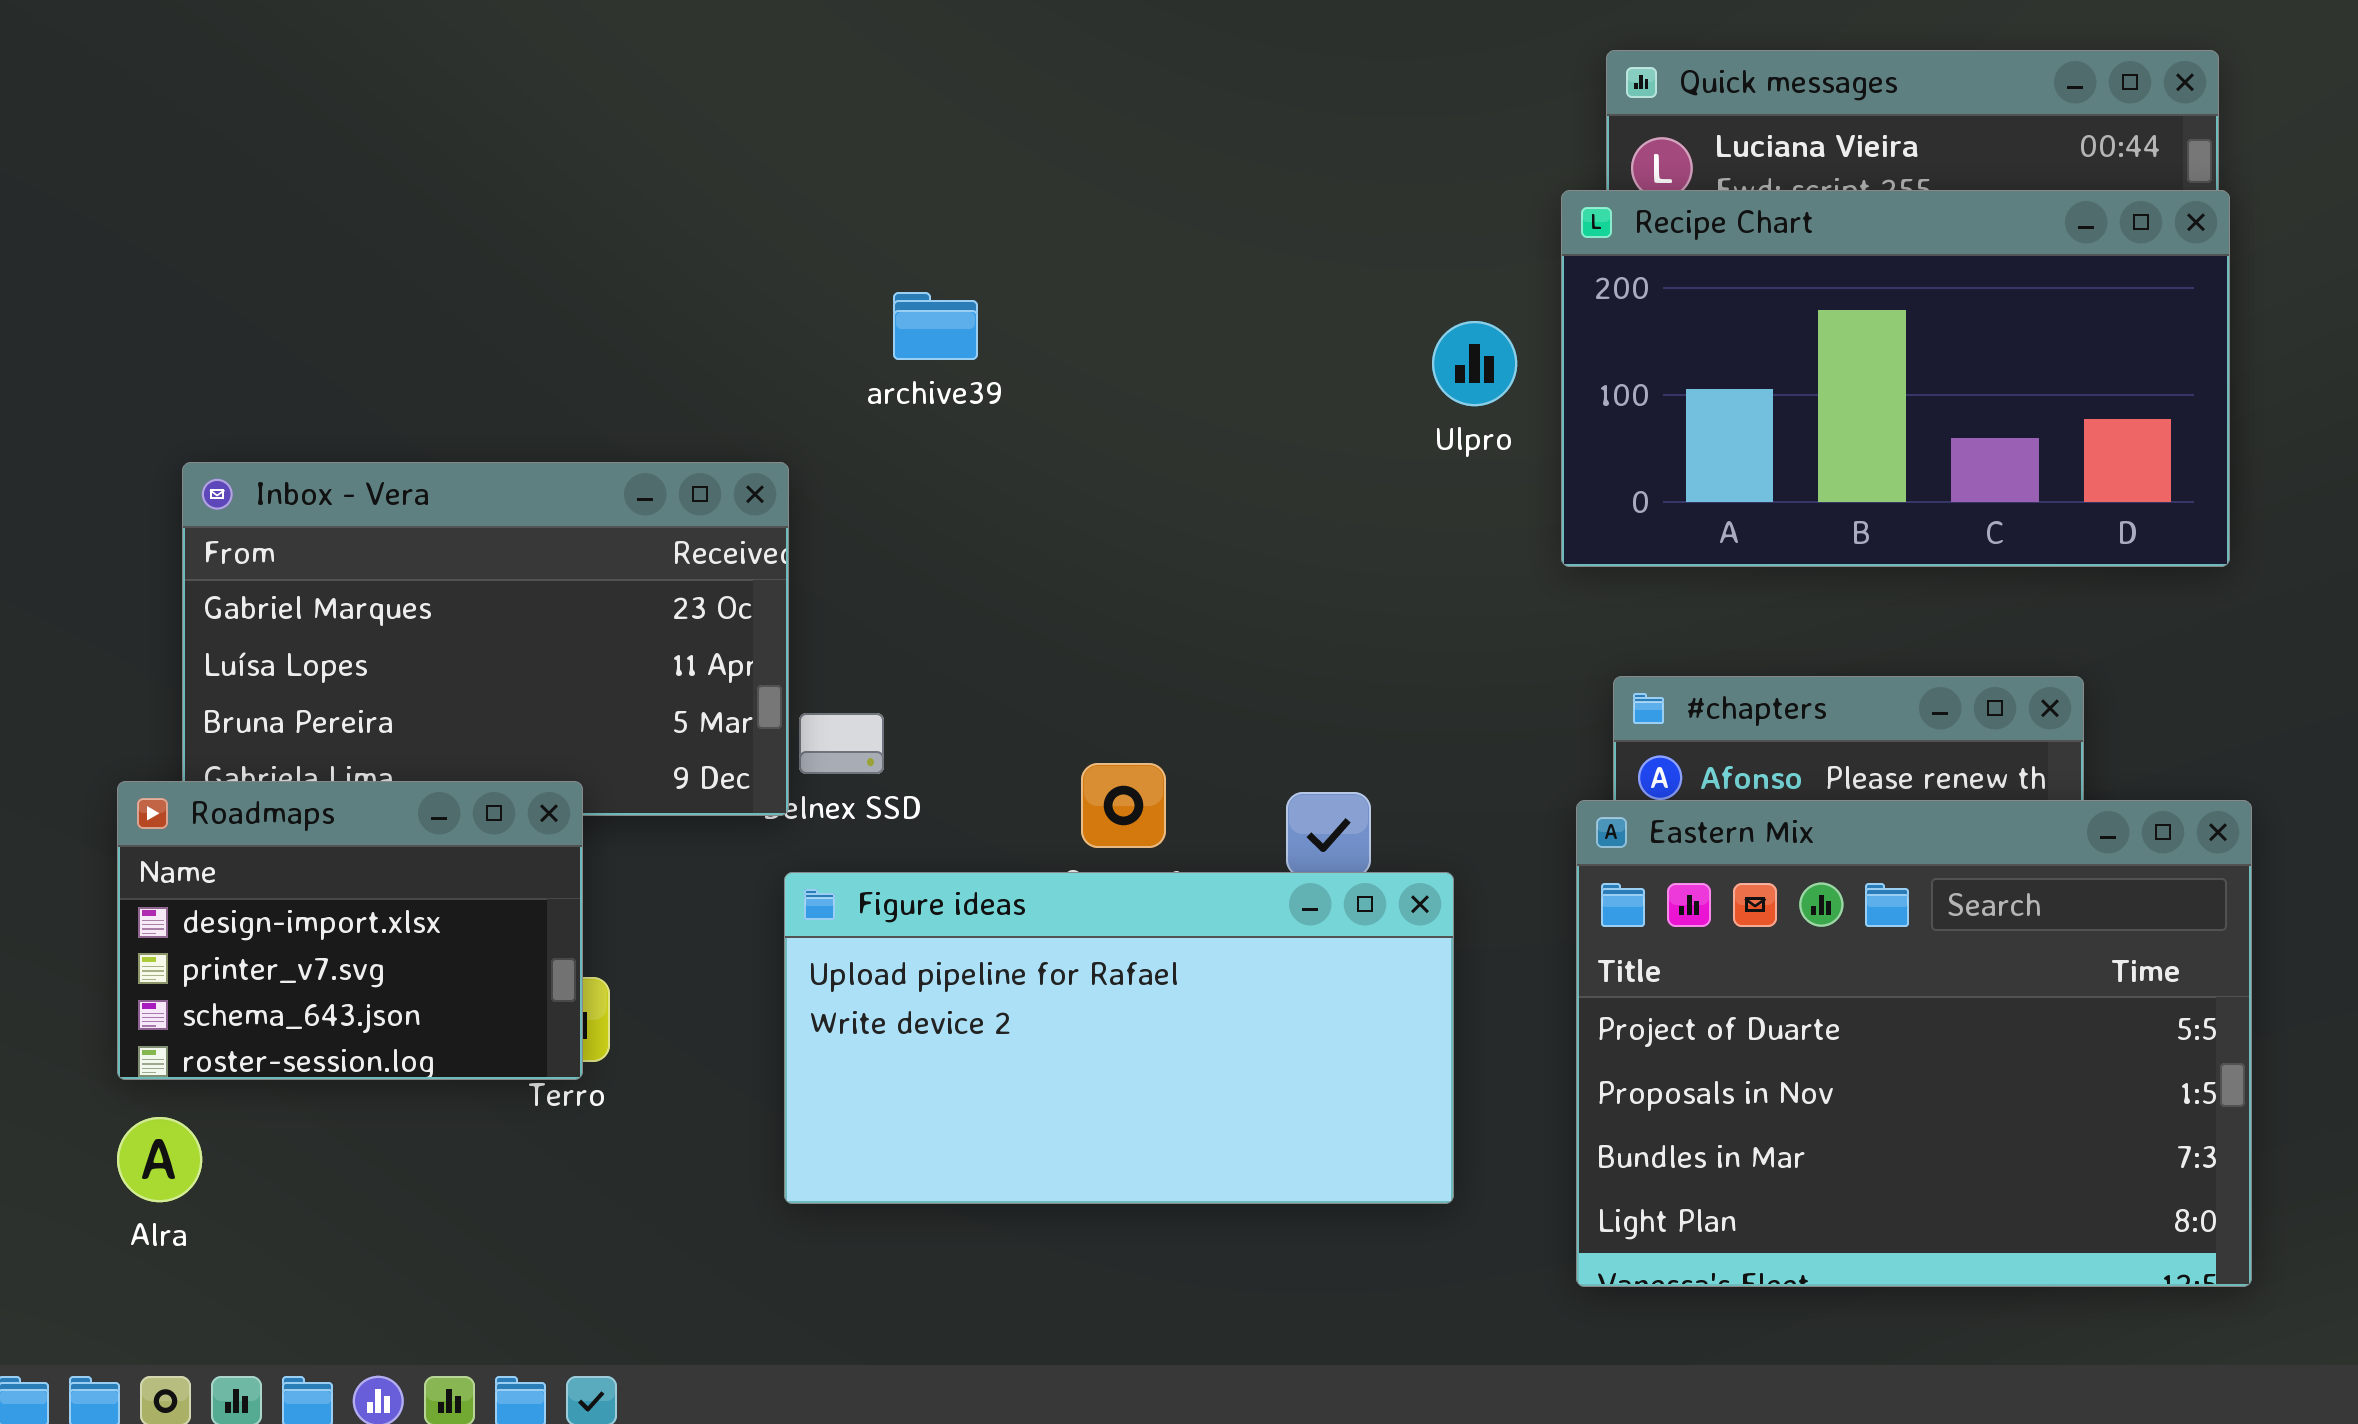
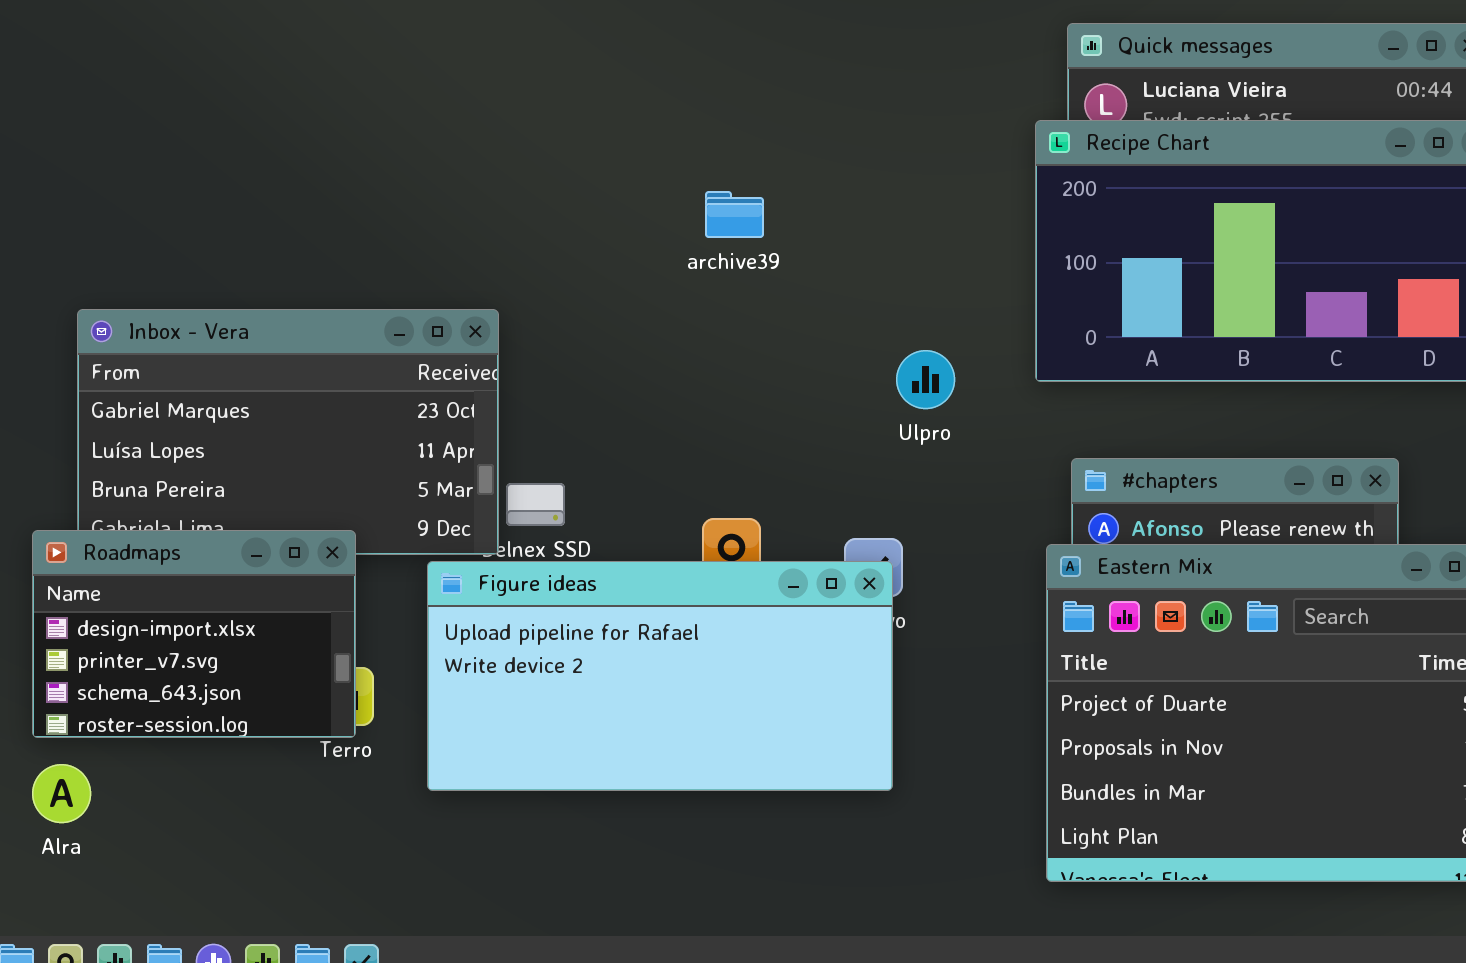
archive39: [893,292,978,360] -> [705,191,764,238], moved
Ulpro: [1432,321,1517,406] -> [896,350,955,409], moved
Figure ideas: [784,872,1454,1204] -> [427,561,893,791], moved

